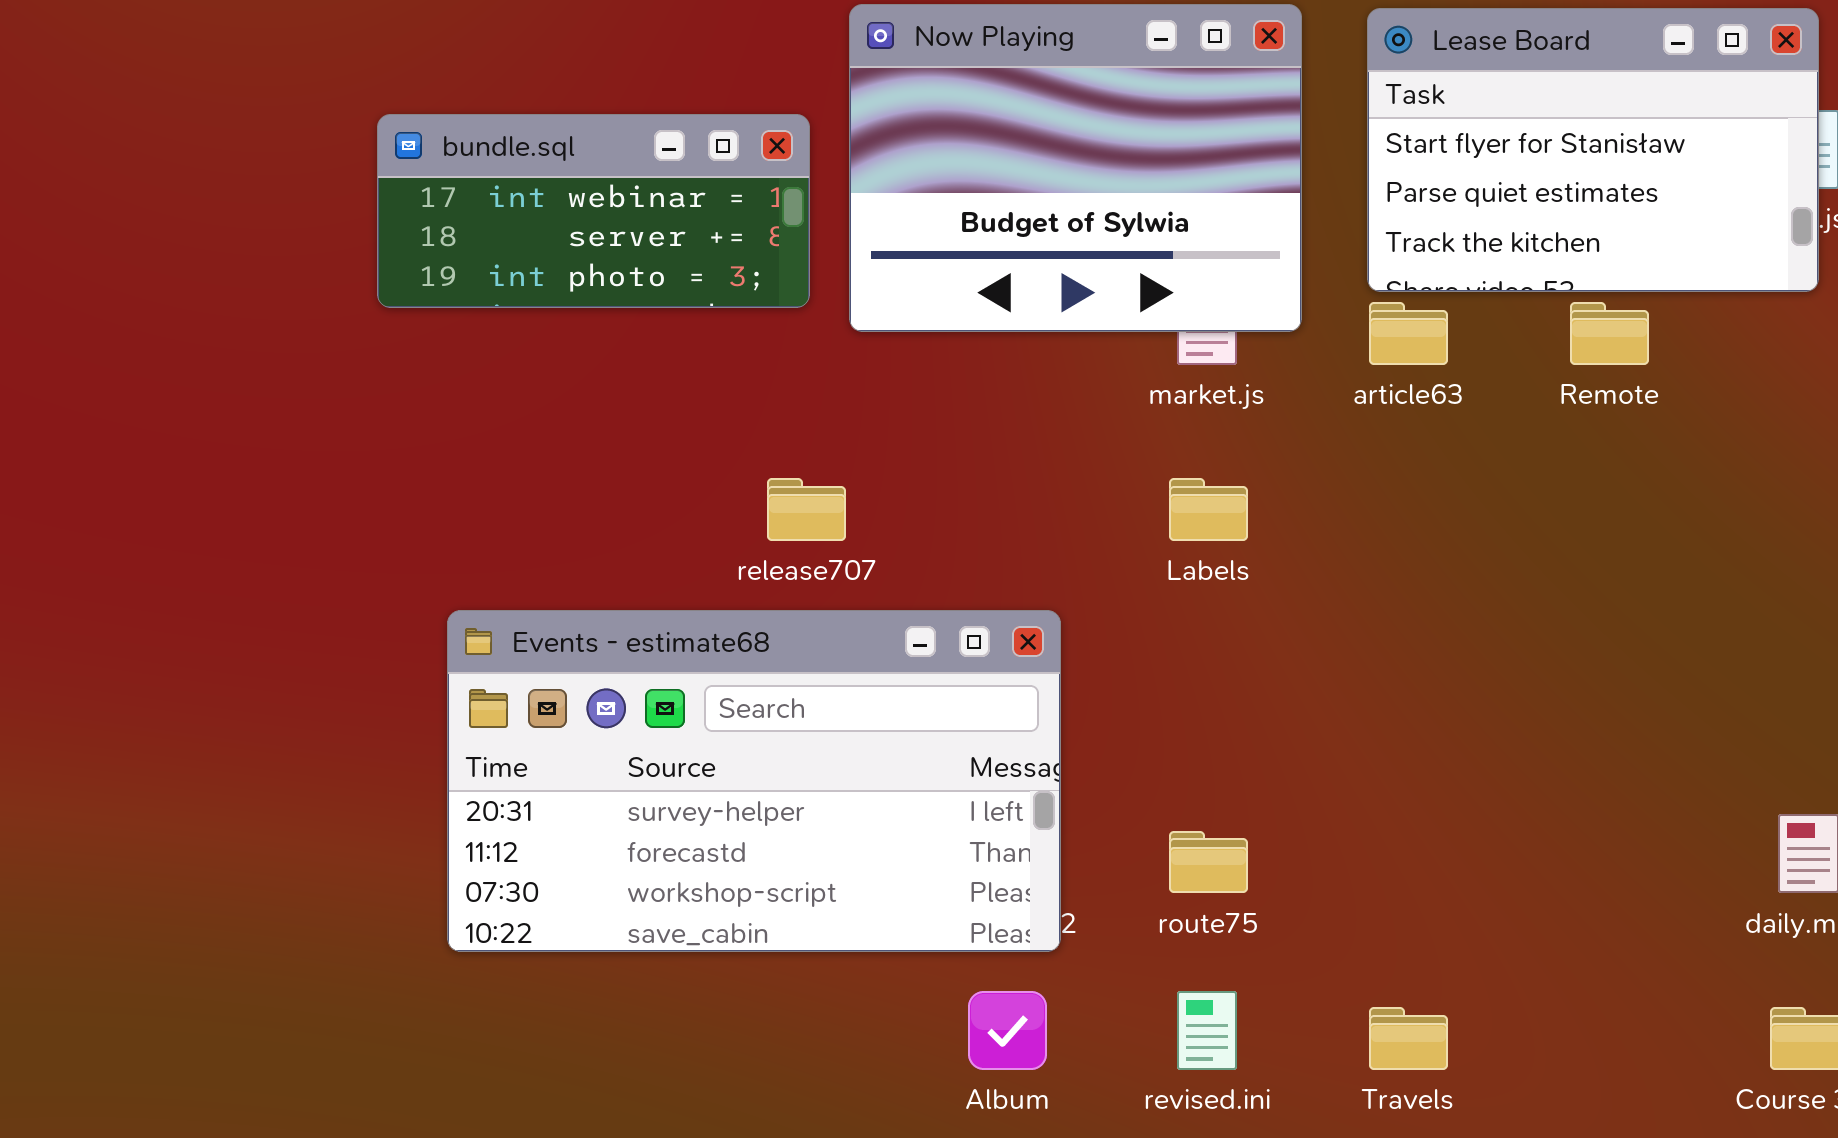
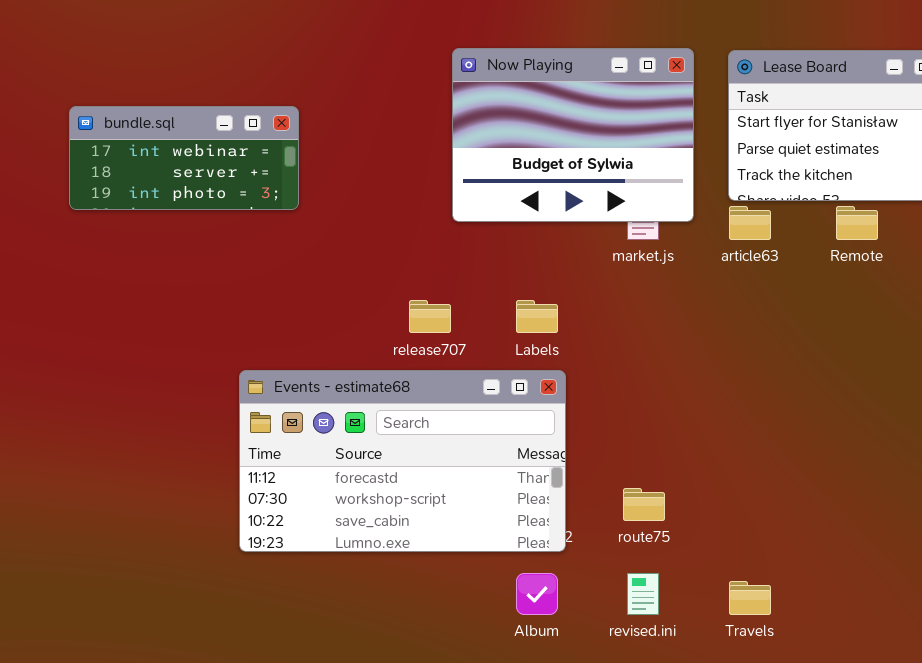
bundle.sql: [377,114,810,308] -> [69,106,299,210], moved
Labels: [1169,478,1248,541] -> [516,300,558,333], moved
Events - estimate68: [447,610,1061,952] -> [239,370,566,552], scrolled down 1 row

